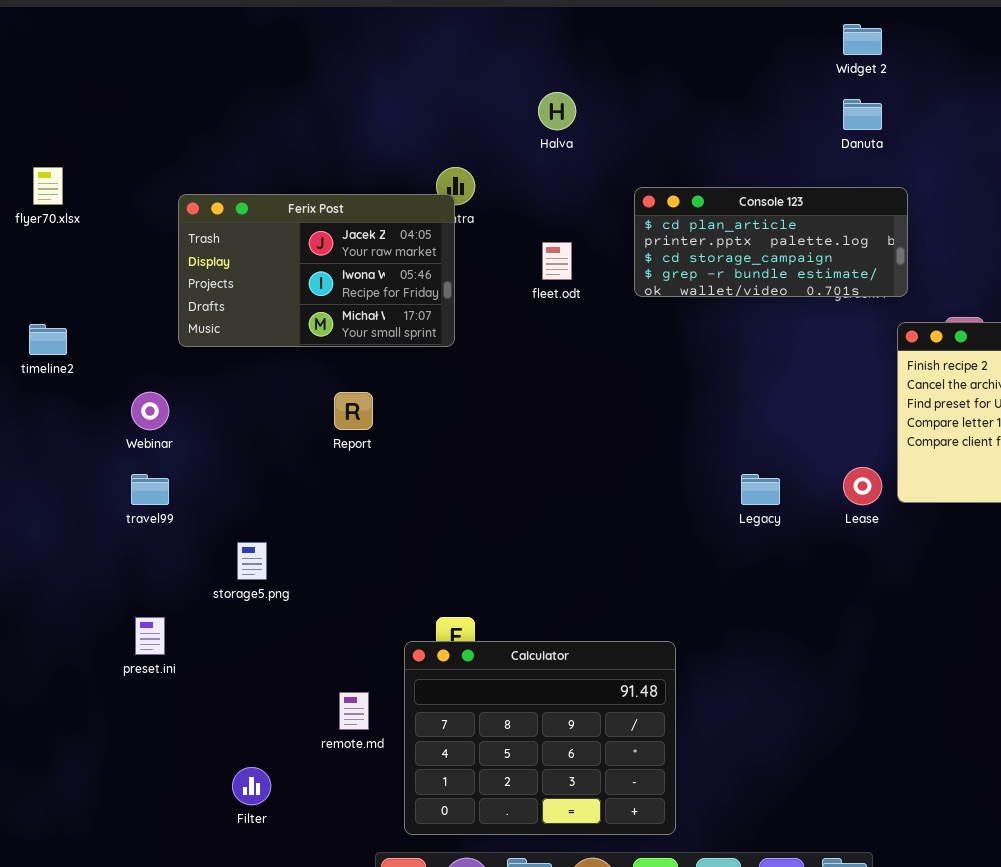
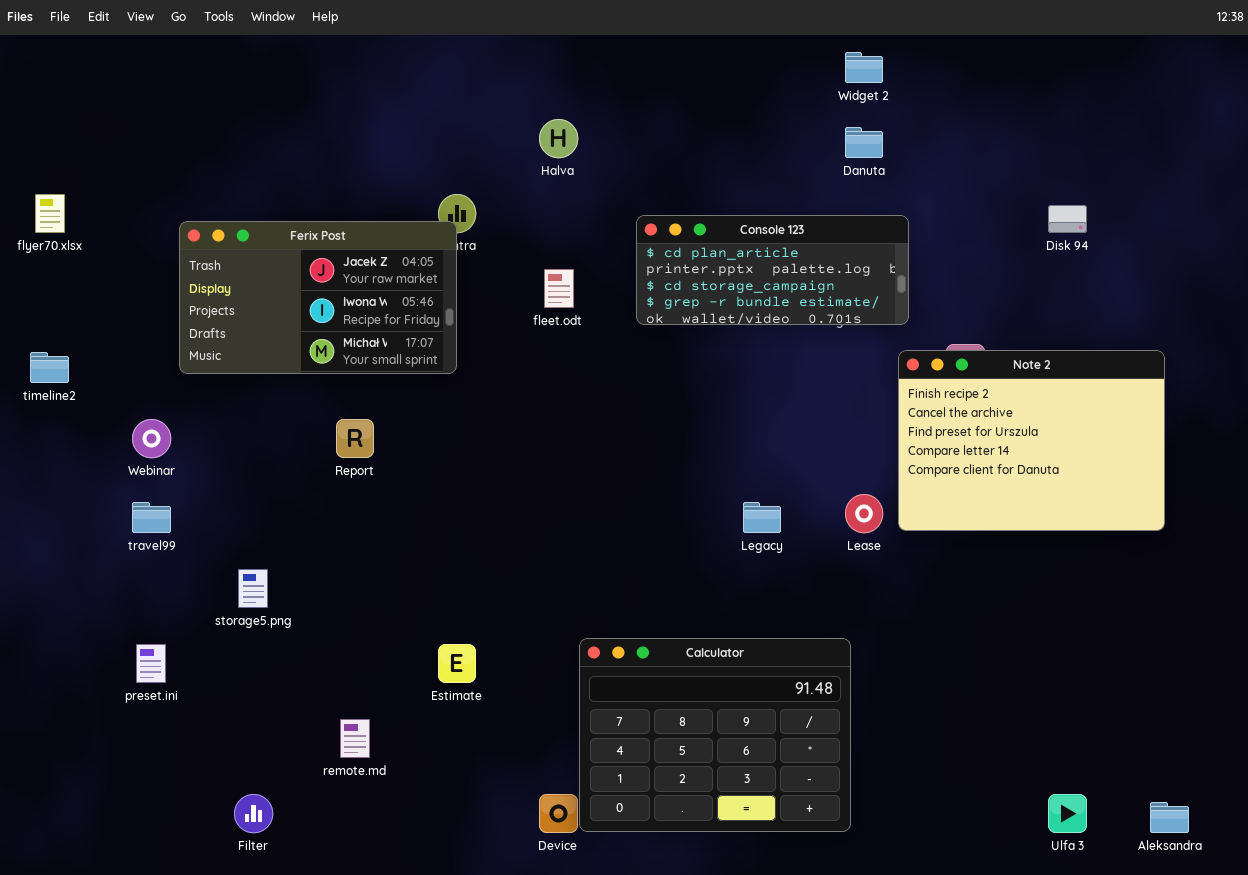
Calculator: [404,641,676,835] -> [579,638,851,832], moved

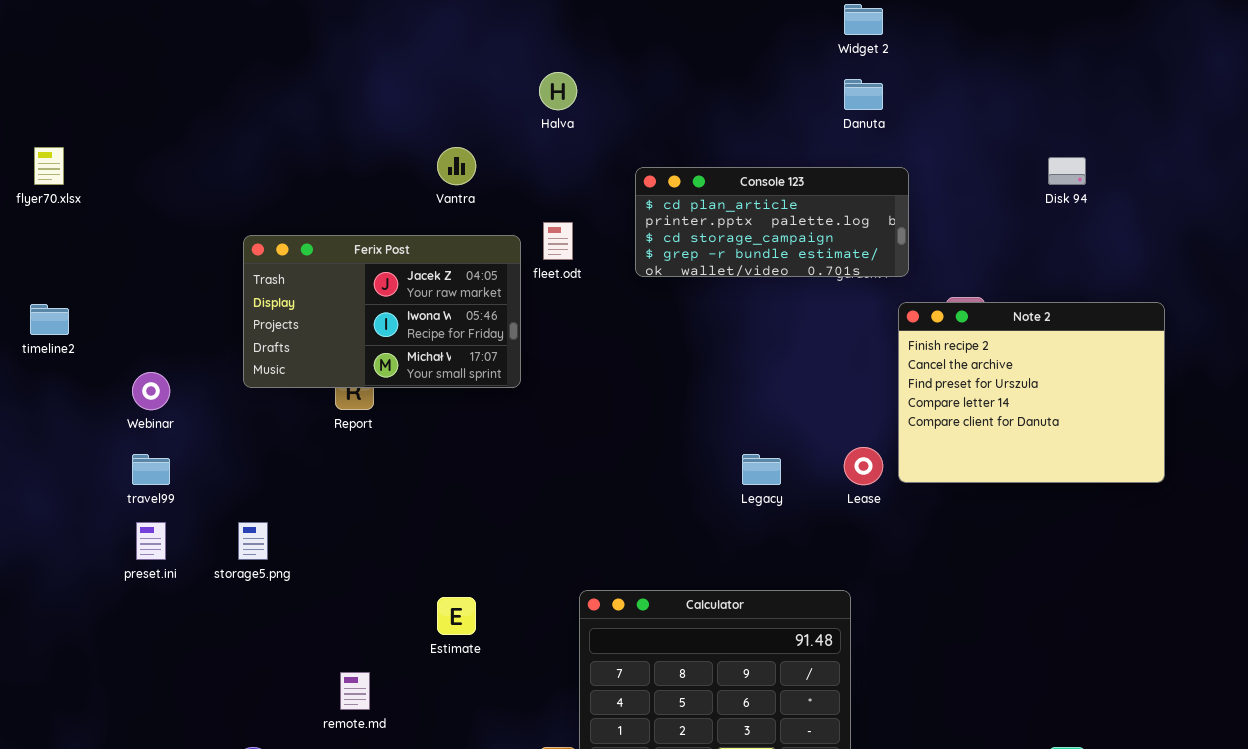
Ferix Post: [179,221,457,374] -> [243,235,521,388], moved
preset.ini: [136,644,166,683] -> [136,522,166,560], moved

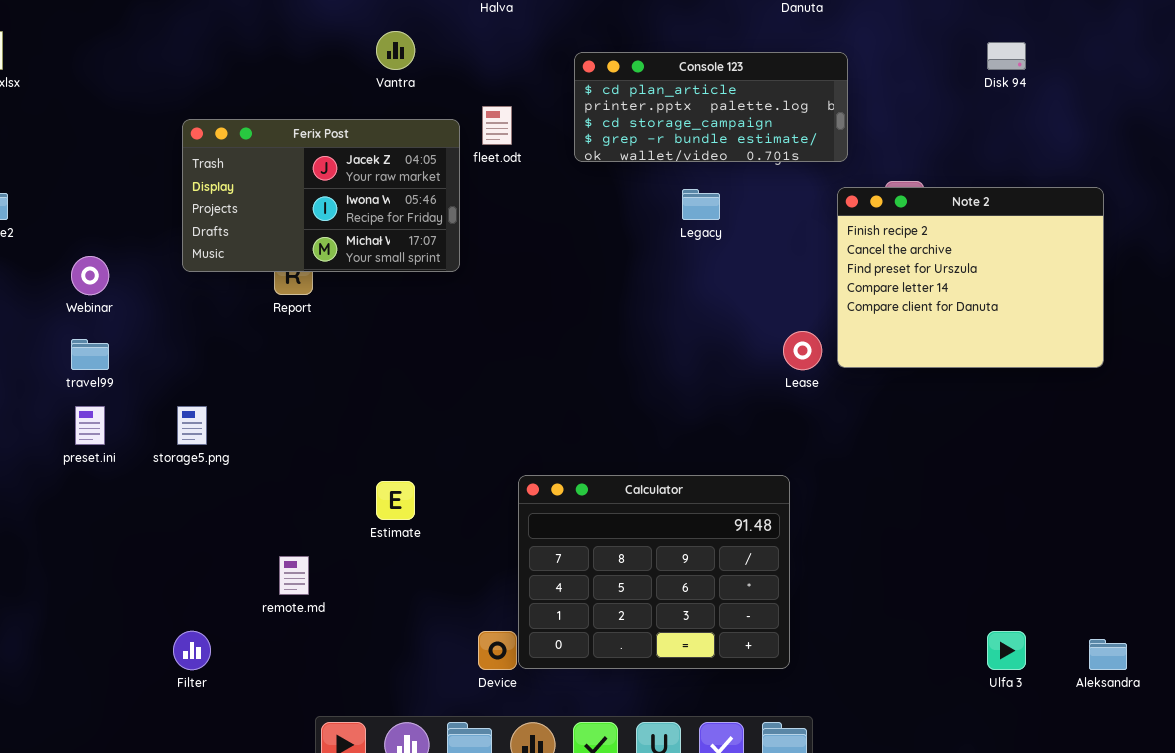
Legacy: [742,454,781,485] -> [682,189,720,220], moved

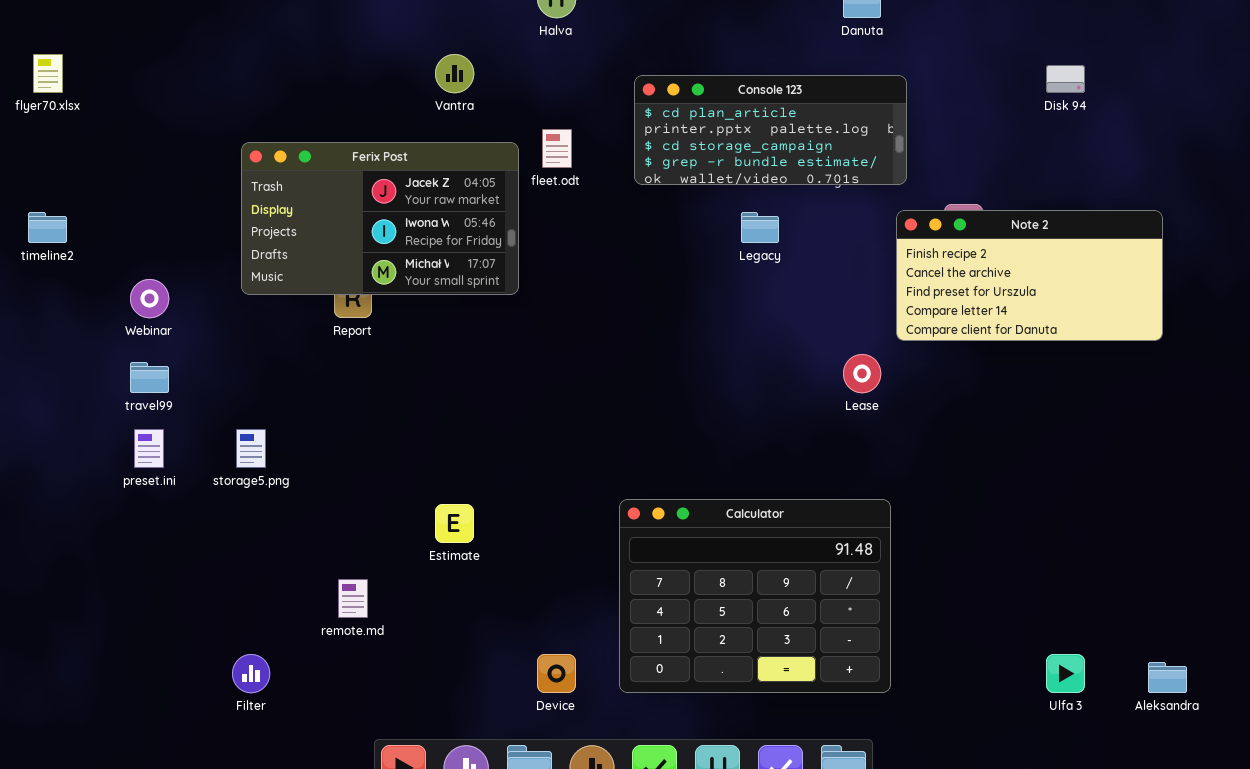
Note 2: [837,187,1104,368] -> [896,210,1163,341], resized
Calculator: [518,475,790,669] -> [619,499,891,693], moved

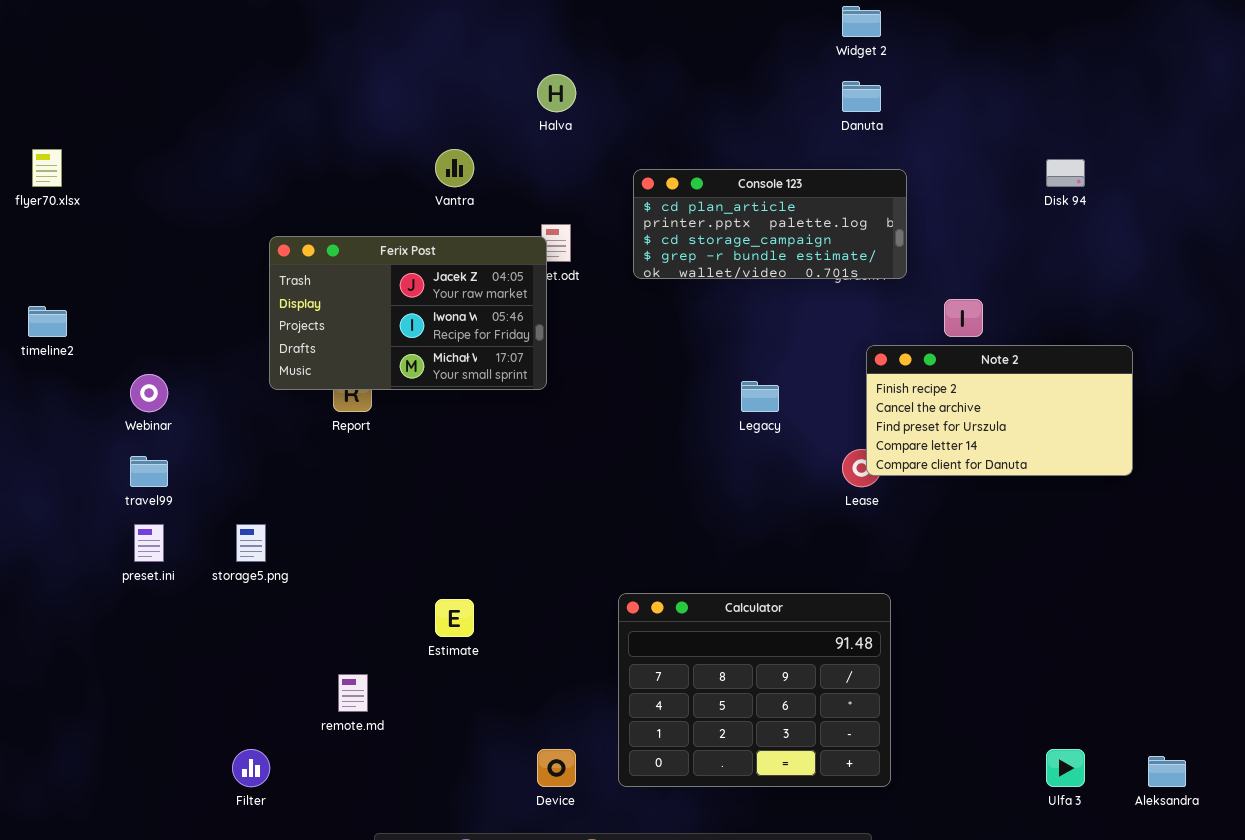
Ferix Post: [241,142,519,295] -> [269,236,547,390], moved
Note 2: [896,210,1163,341] -> [866,345,1133,476], moved
Legacy: [741,212,779,243] -> [741,381,779,412], moved

